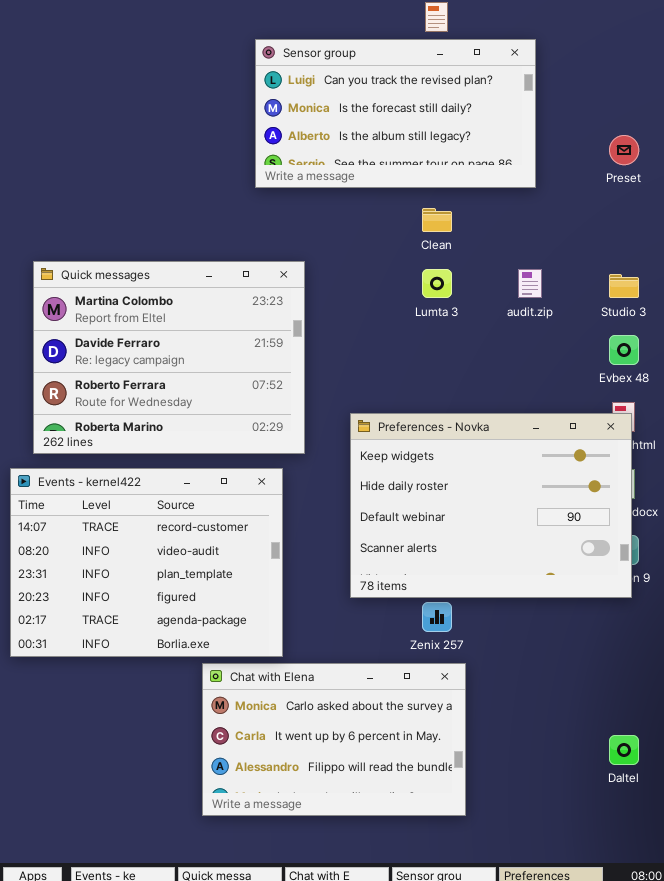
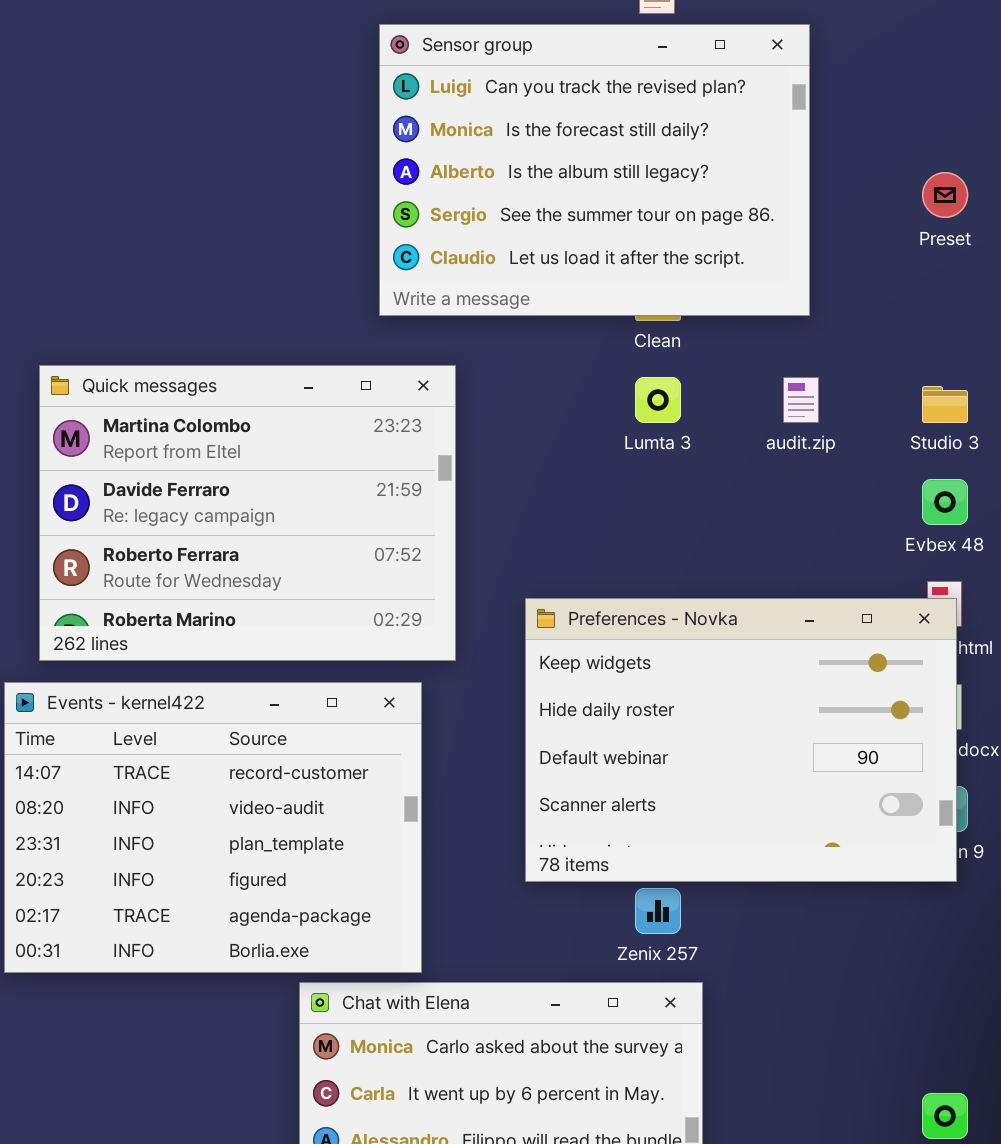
Sensor group: [255,39,536,188] -> [379,24,810,316], resized

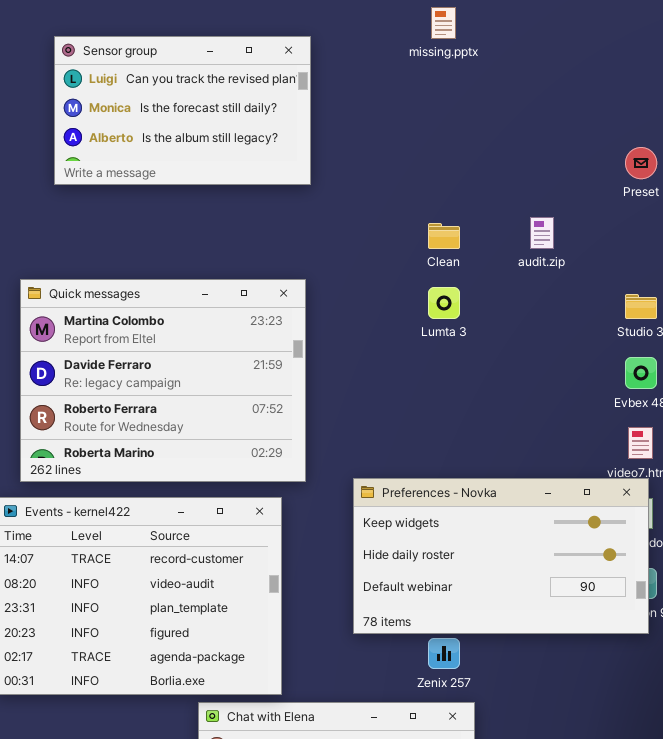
Sensor group: [379,24,810,316] -> [54,36,311,185], moved, resized
audit.zip: [783,377,819,423] -> [530,217,554,249], moved
Preferences - Novka: [525,598,957,882] -> [353,478,649,634], resized

